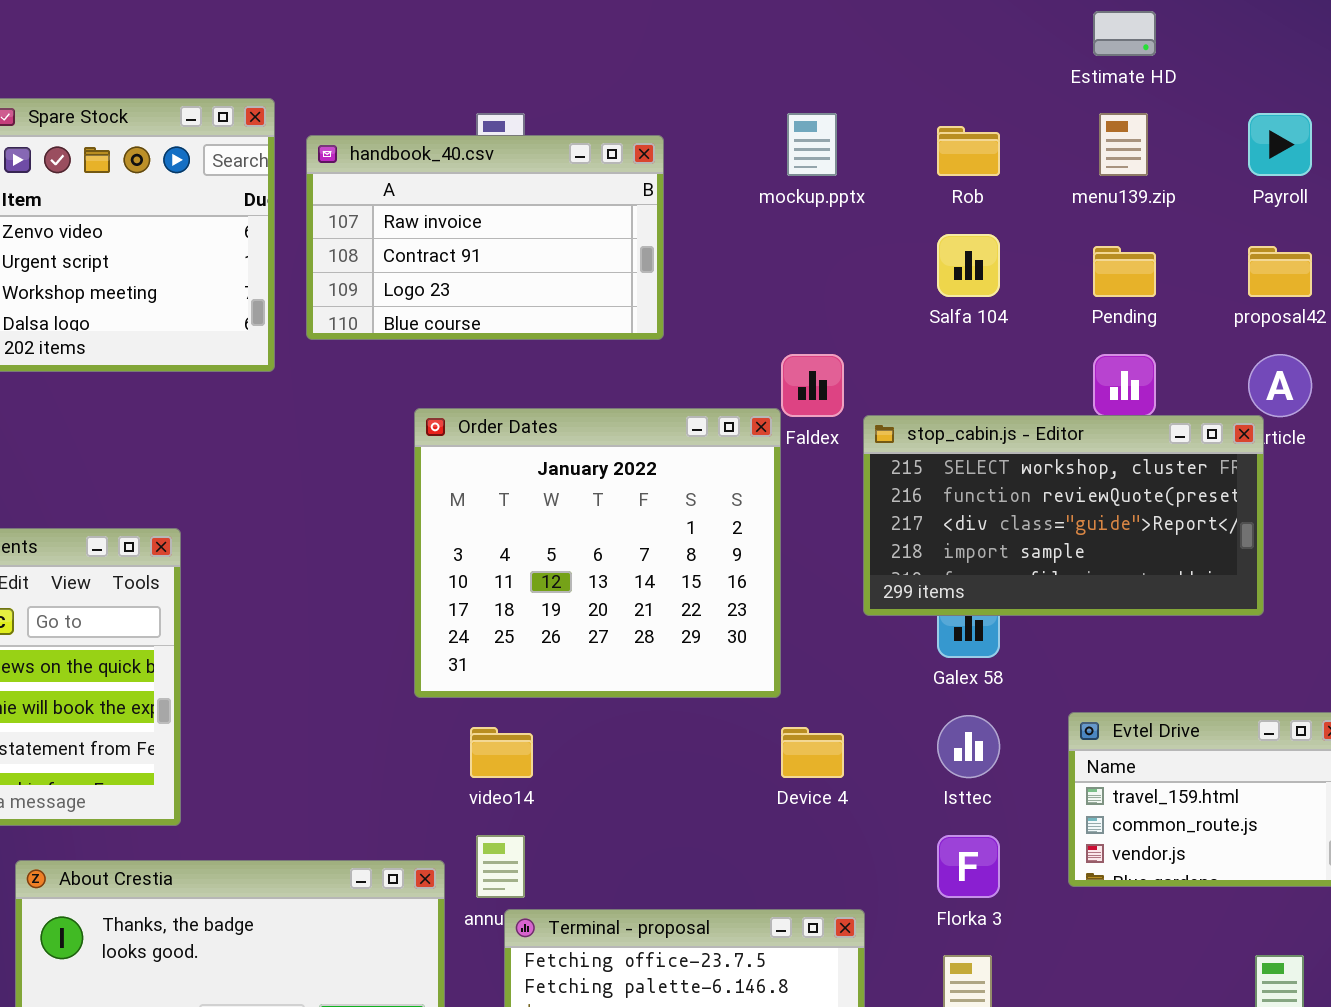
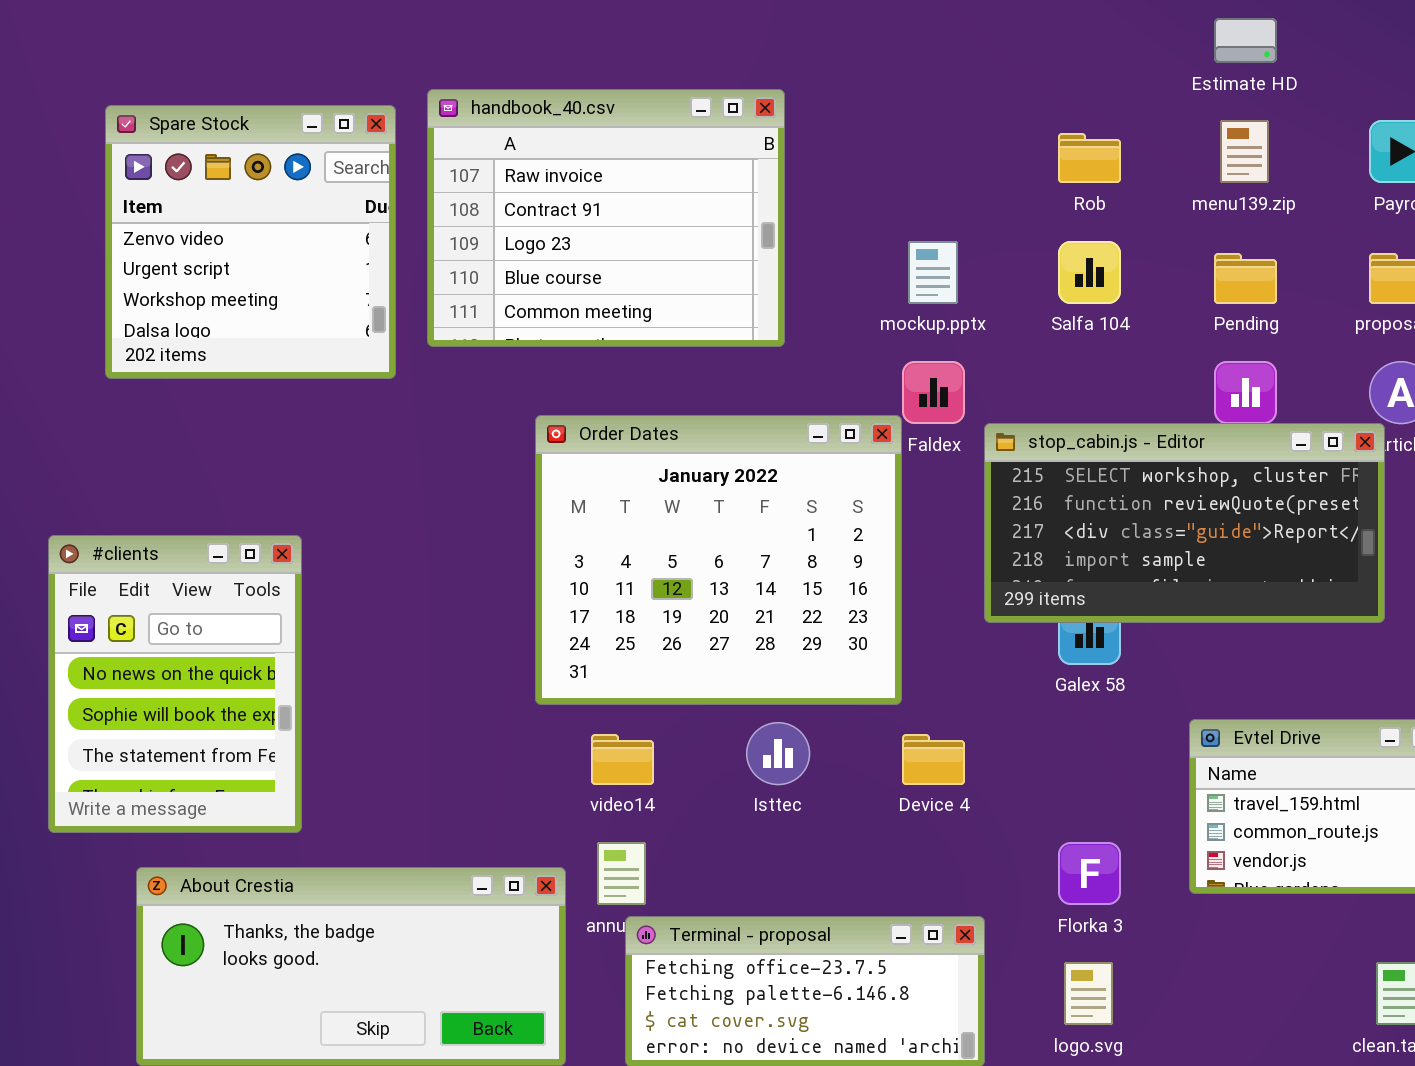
mockup.pptx: [787,113,837,176] -> [908,241,958,304], moved
handbook_40.csv: [306,135,664,340] -> [427,89,785,347], resized
Isttec: [937,715,1000,778] -> [746,722,810,785], moved

